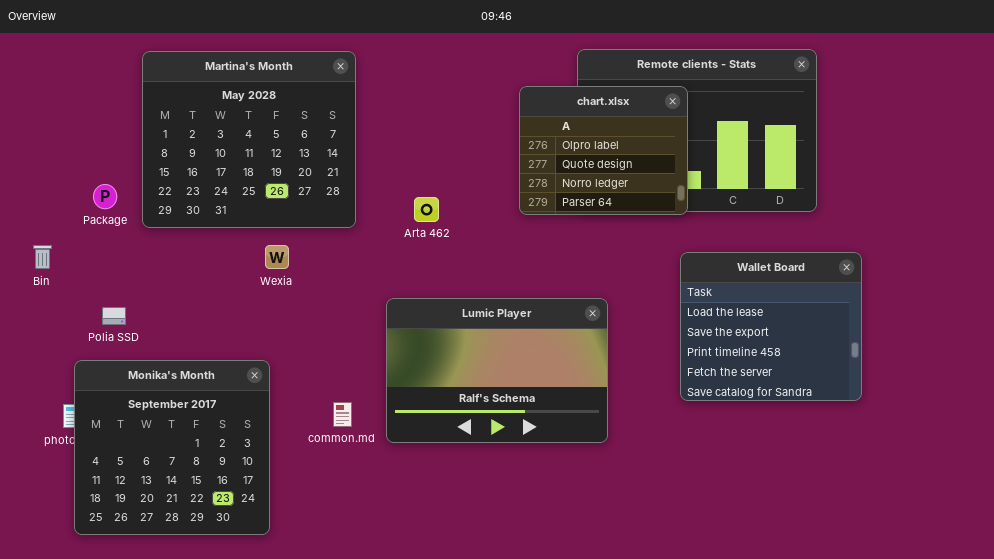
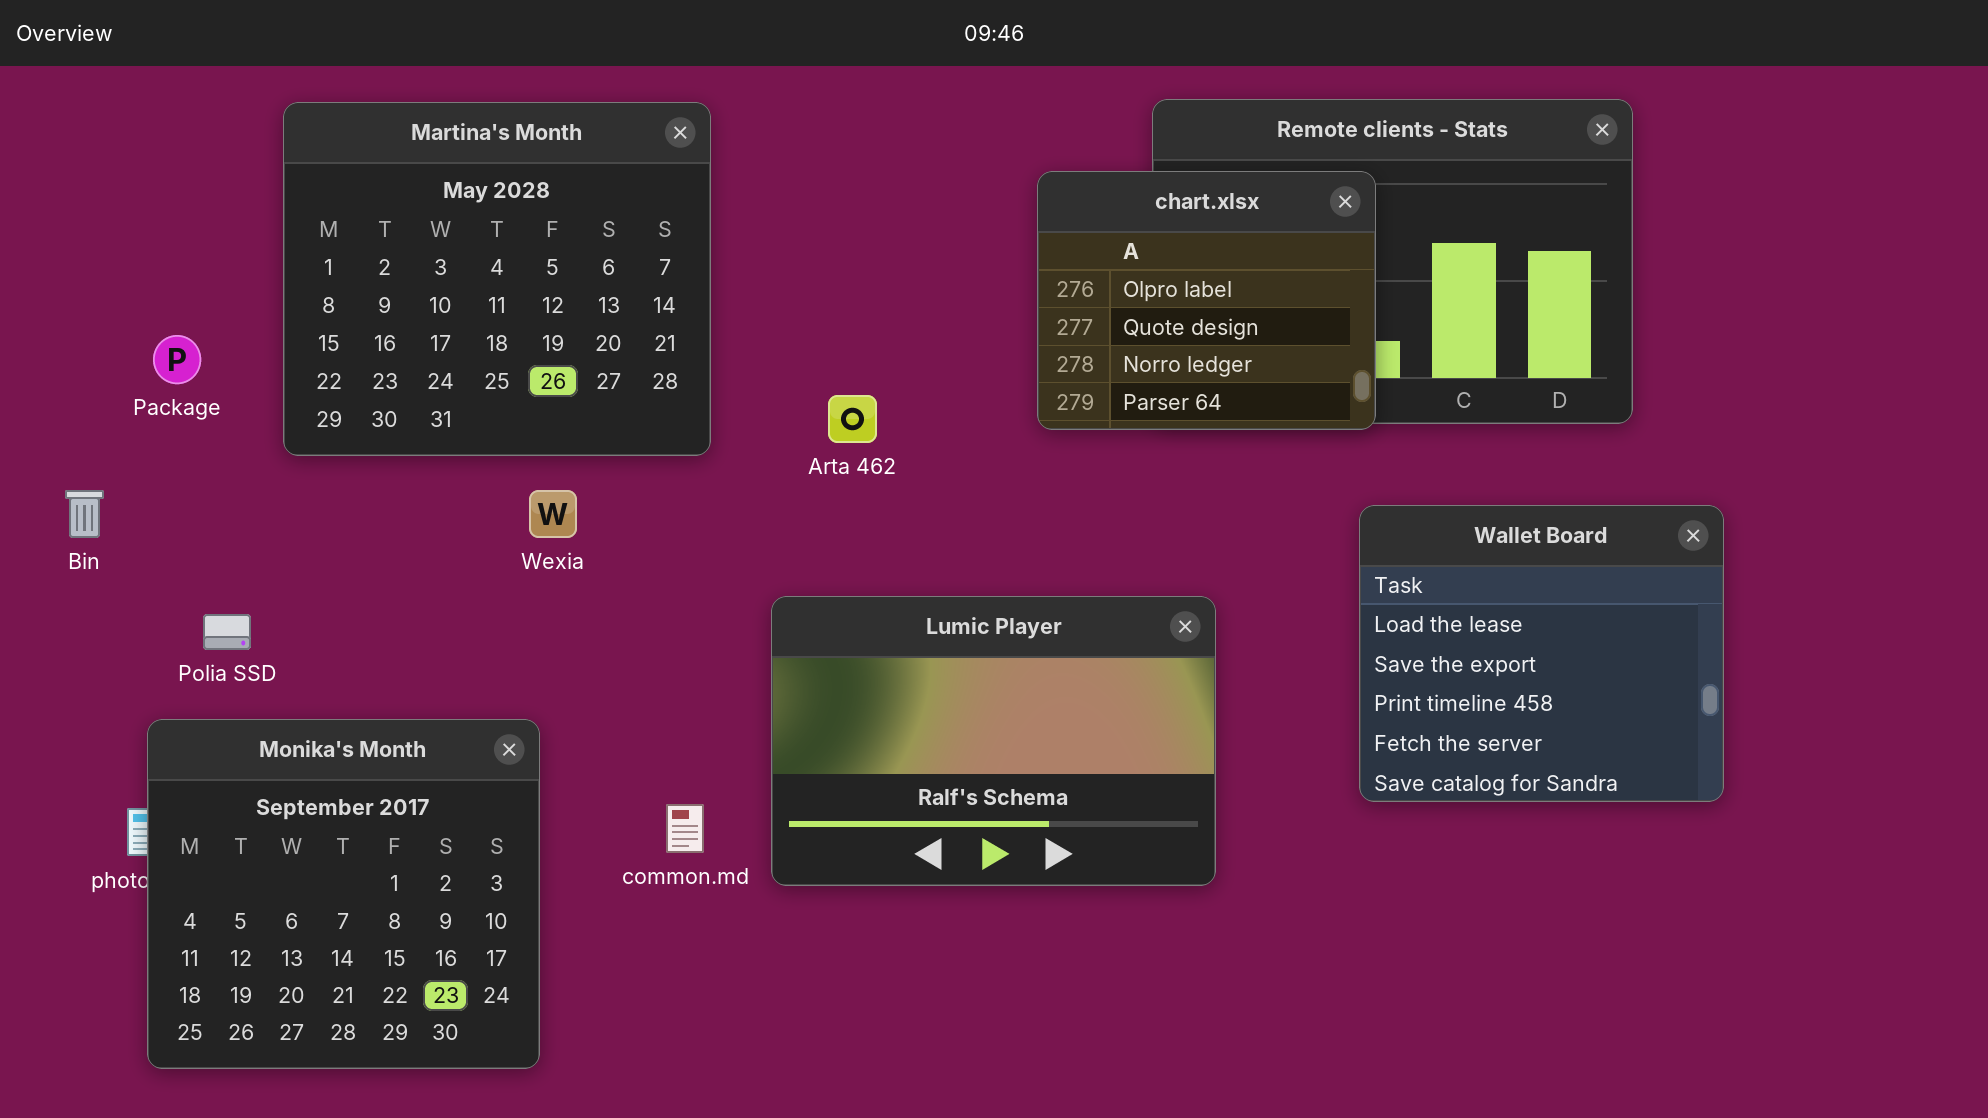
Package: [93,184,117,209] -> [153,335,201,384], moved

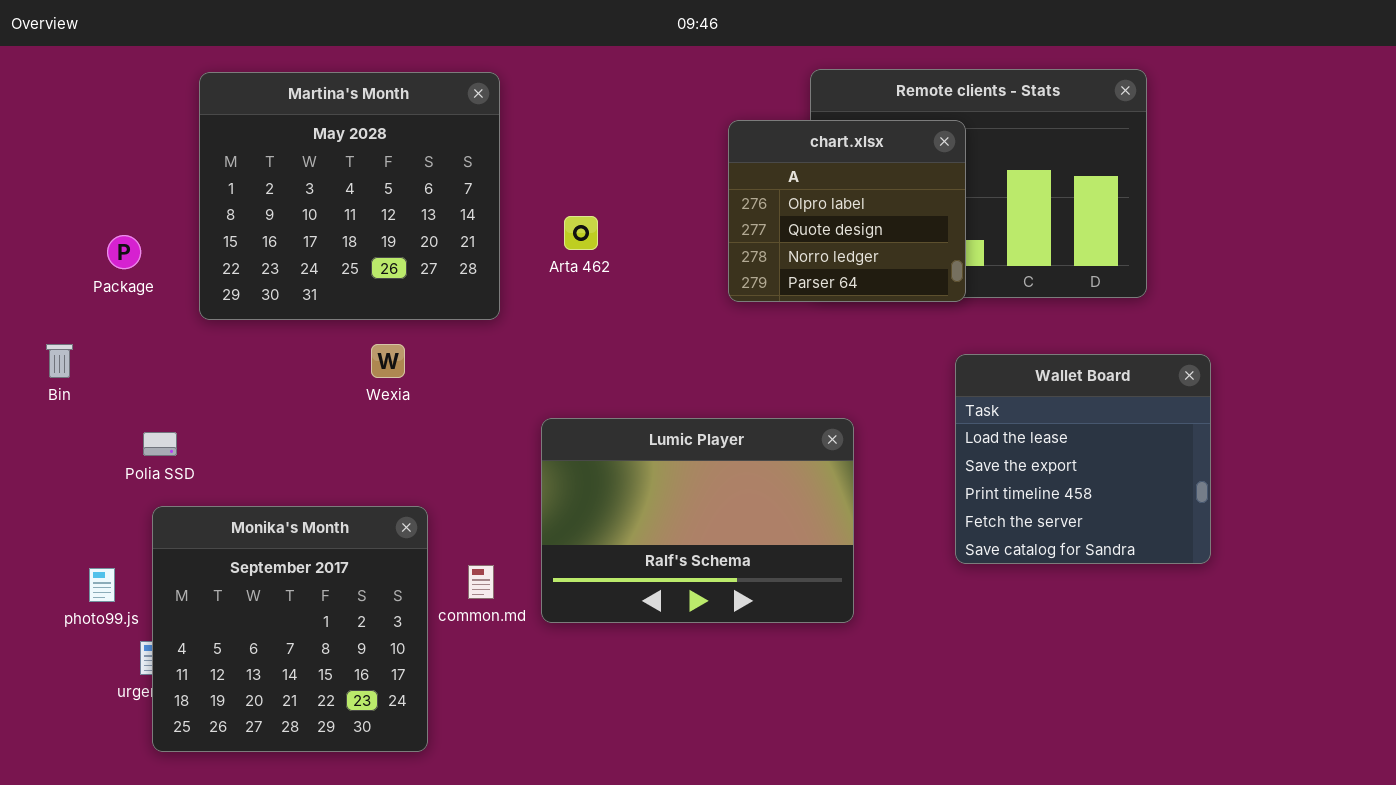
Arta 462: [828,395,877,443] -> [564,216,598,250], moved
Monika's Month: [147,719,540,1069] -> [152,506,428,752], moved

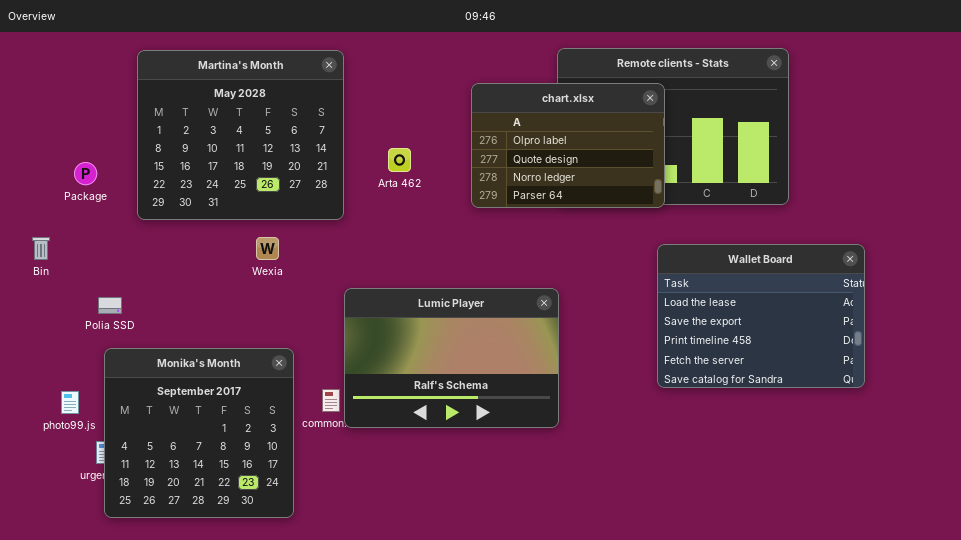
chart.xlsx: [728,120,966,302] -> [471,83,665,208], resized
Wallet Board: [955,354,1211,564] -> [657,244,865,388], resized
Lumic Player: [541,418,854,623] -> [344,288,559,428], moved

